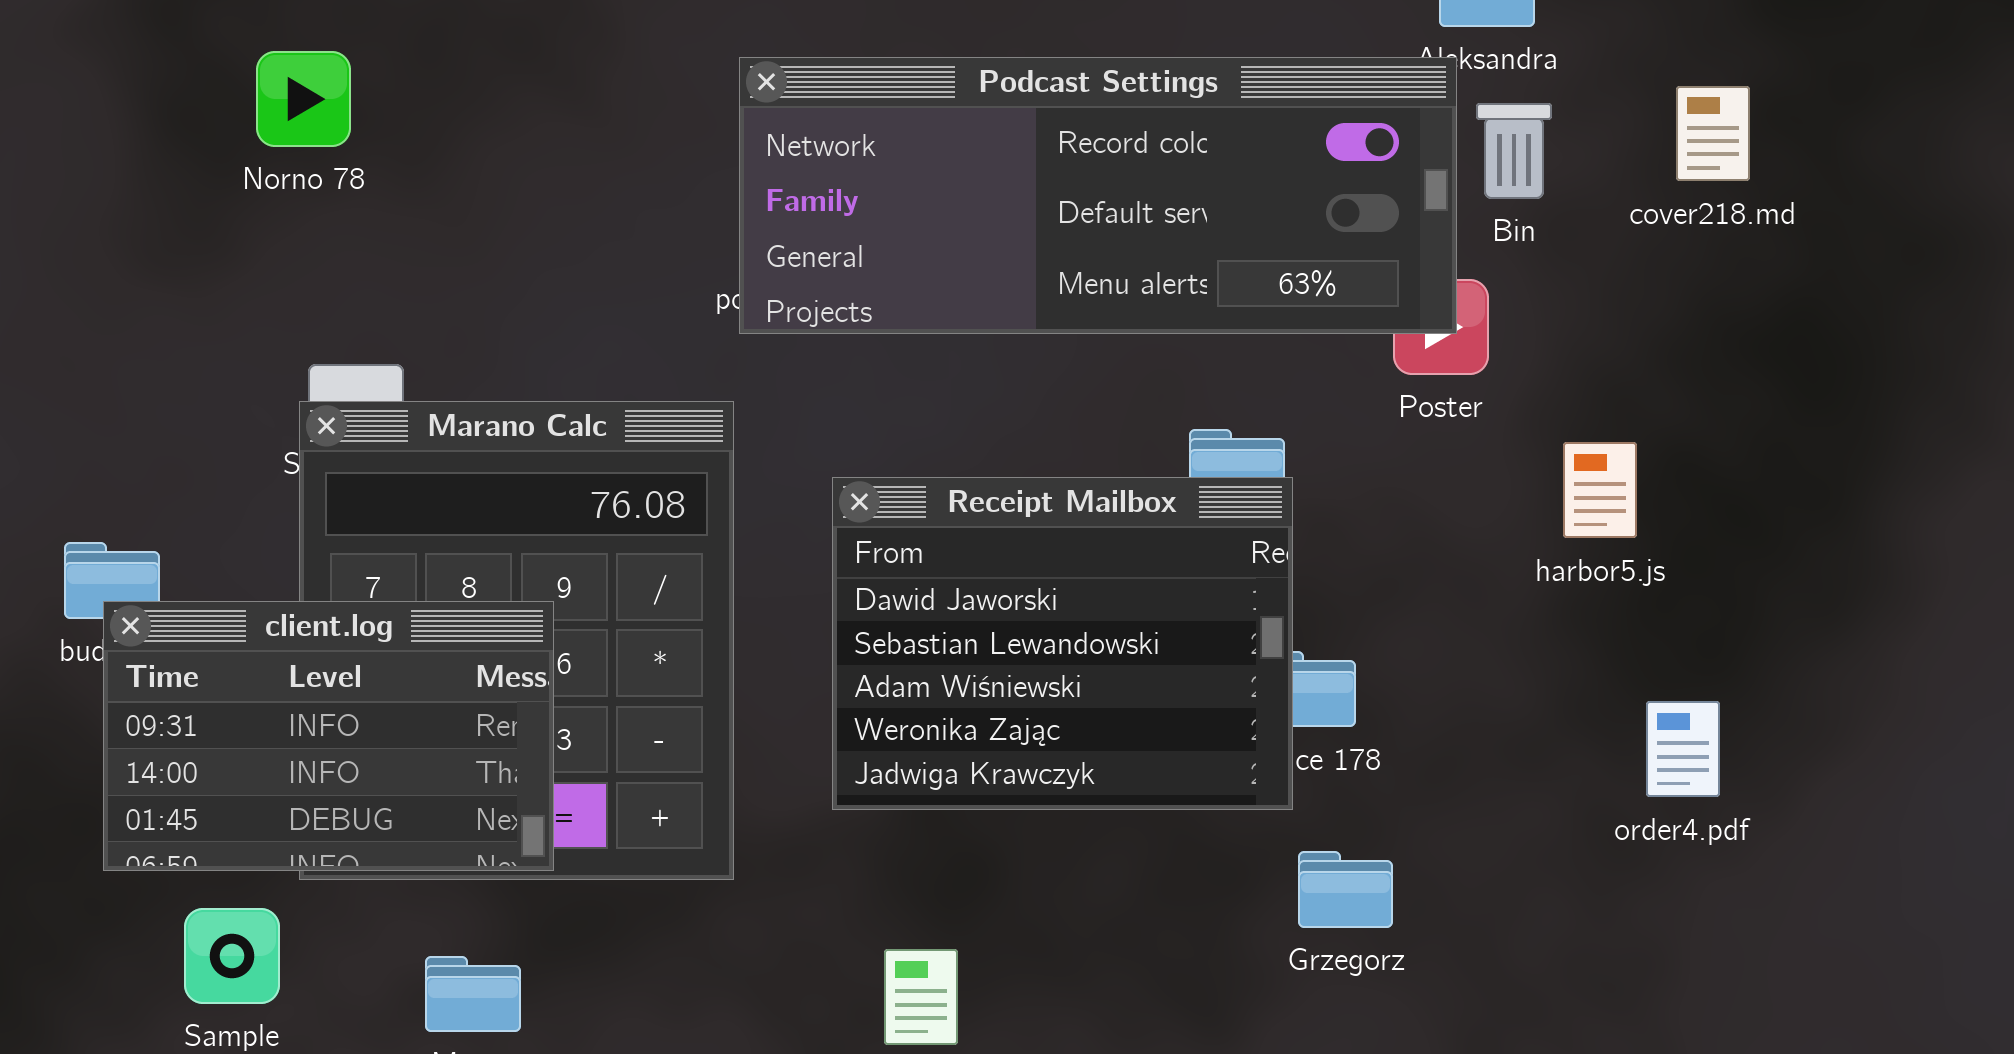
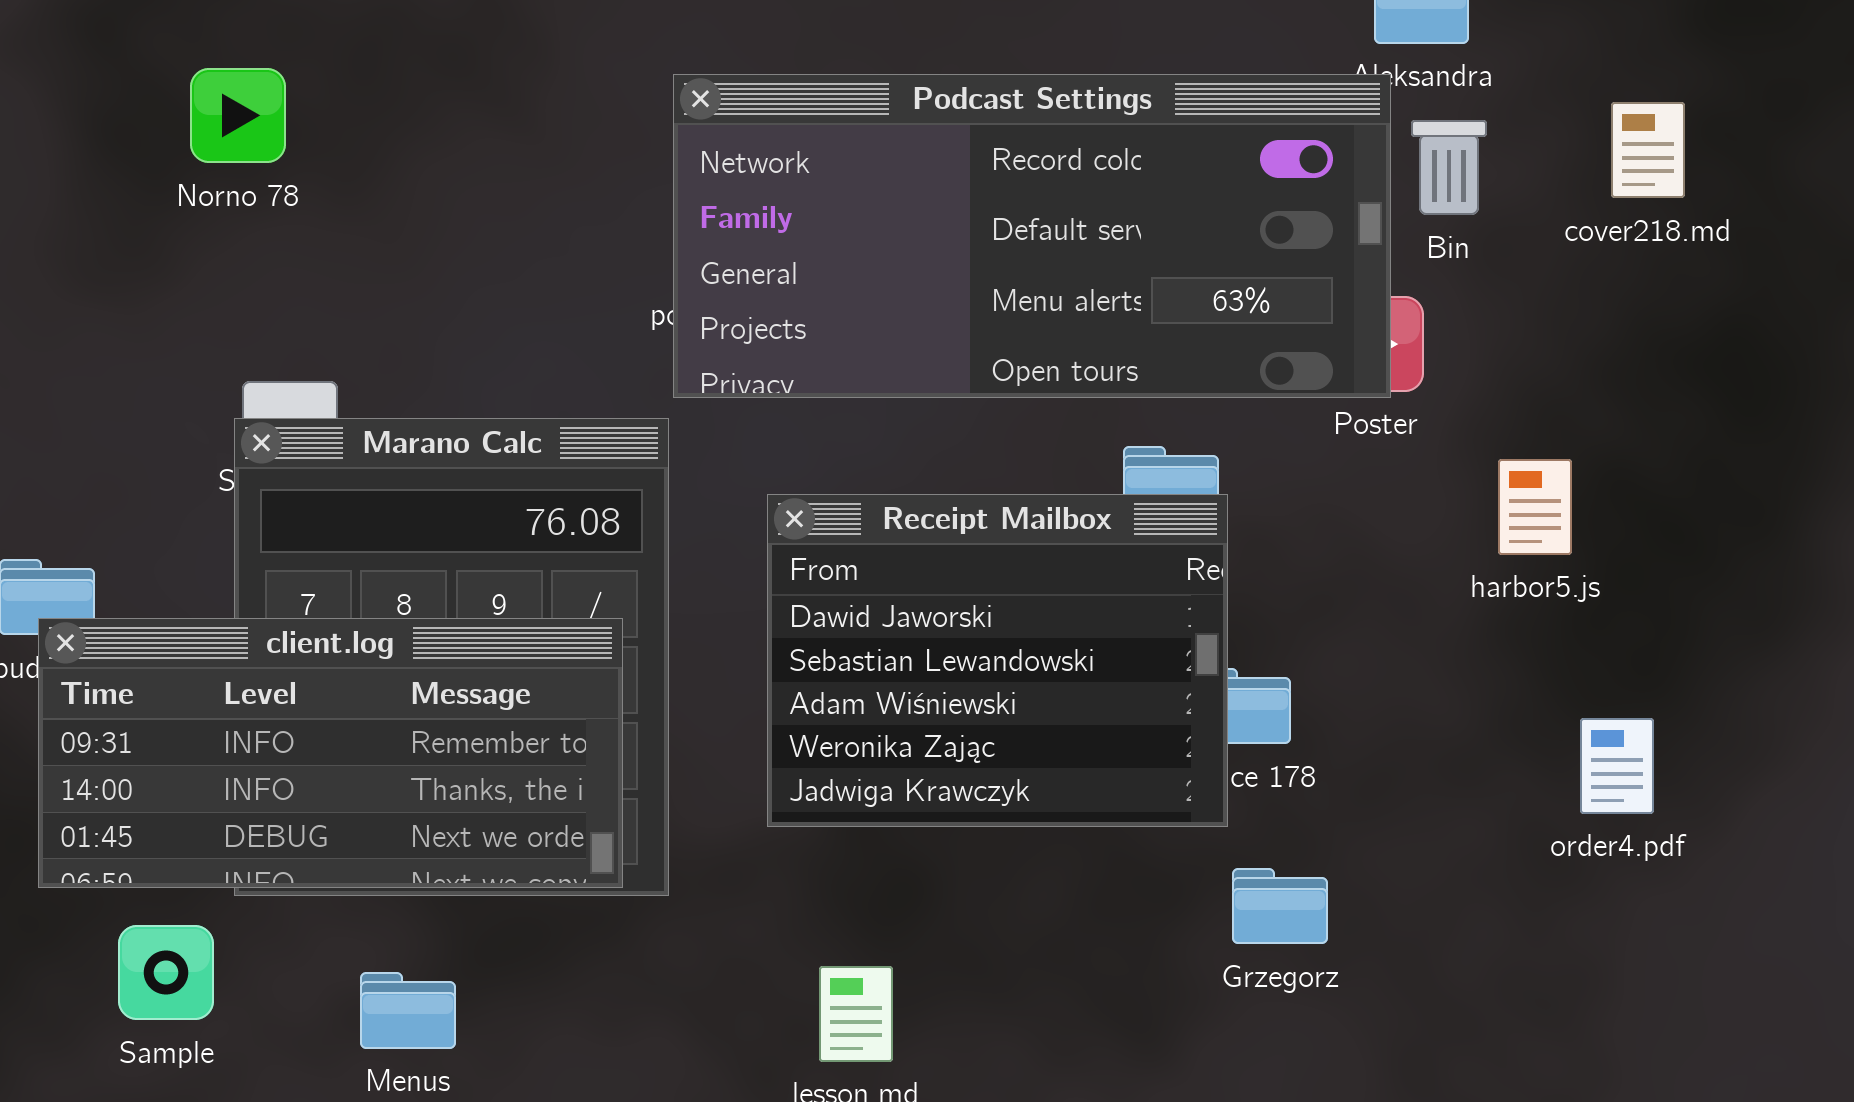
Podcast Settings: [739,57,1457,334] -> [673,74,1391,398], resized
client.log: [103,601,554,871] -> [38,618,623,888], resized

